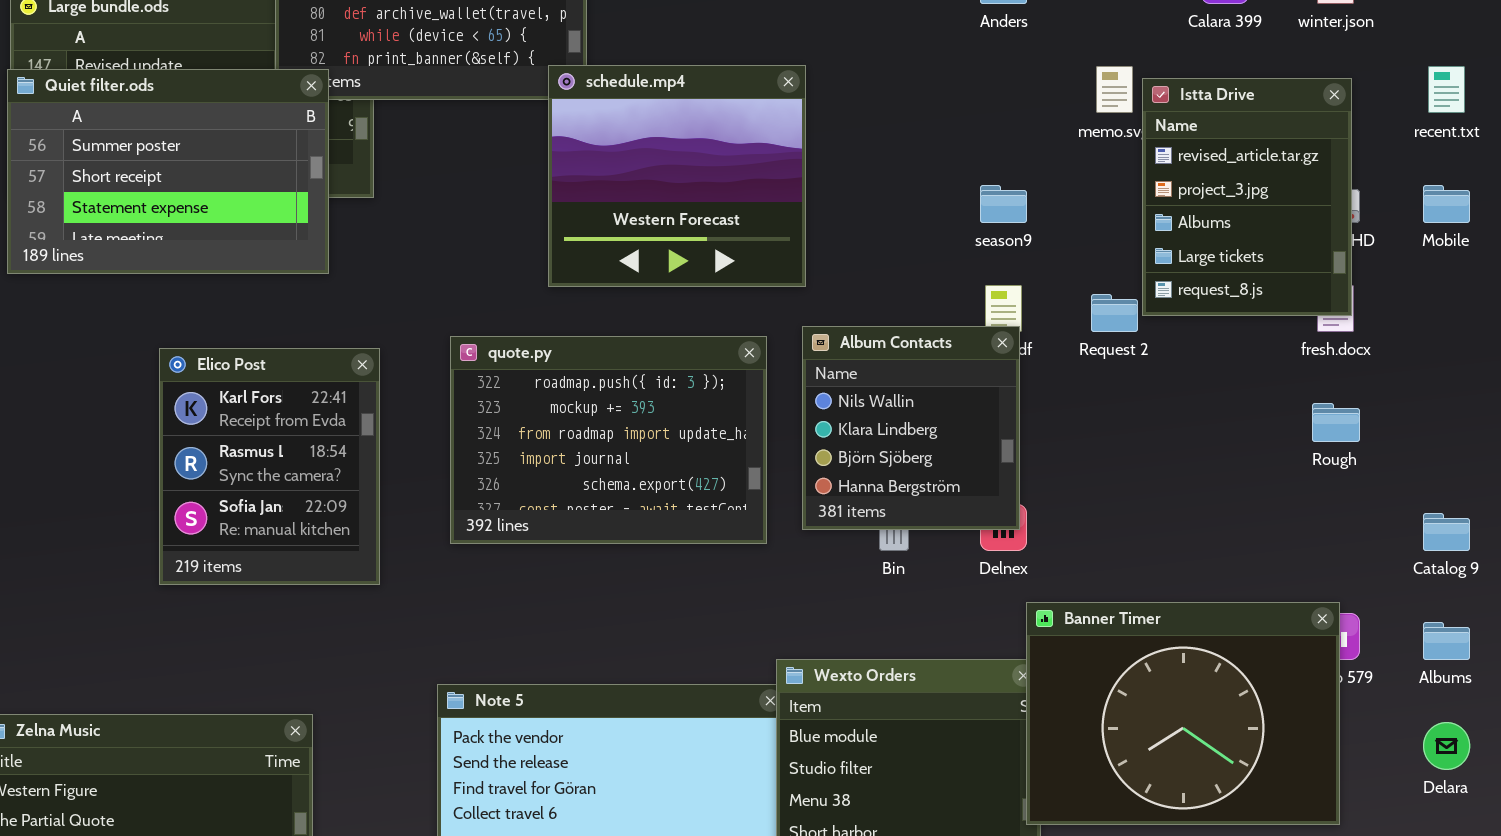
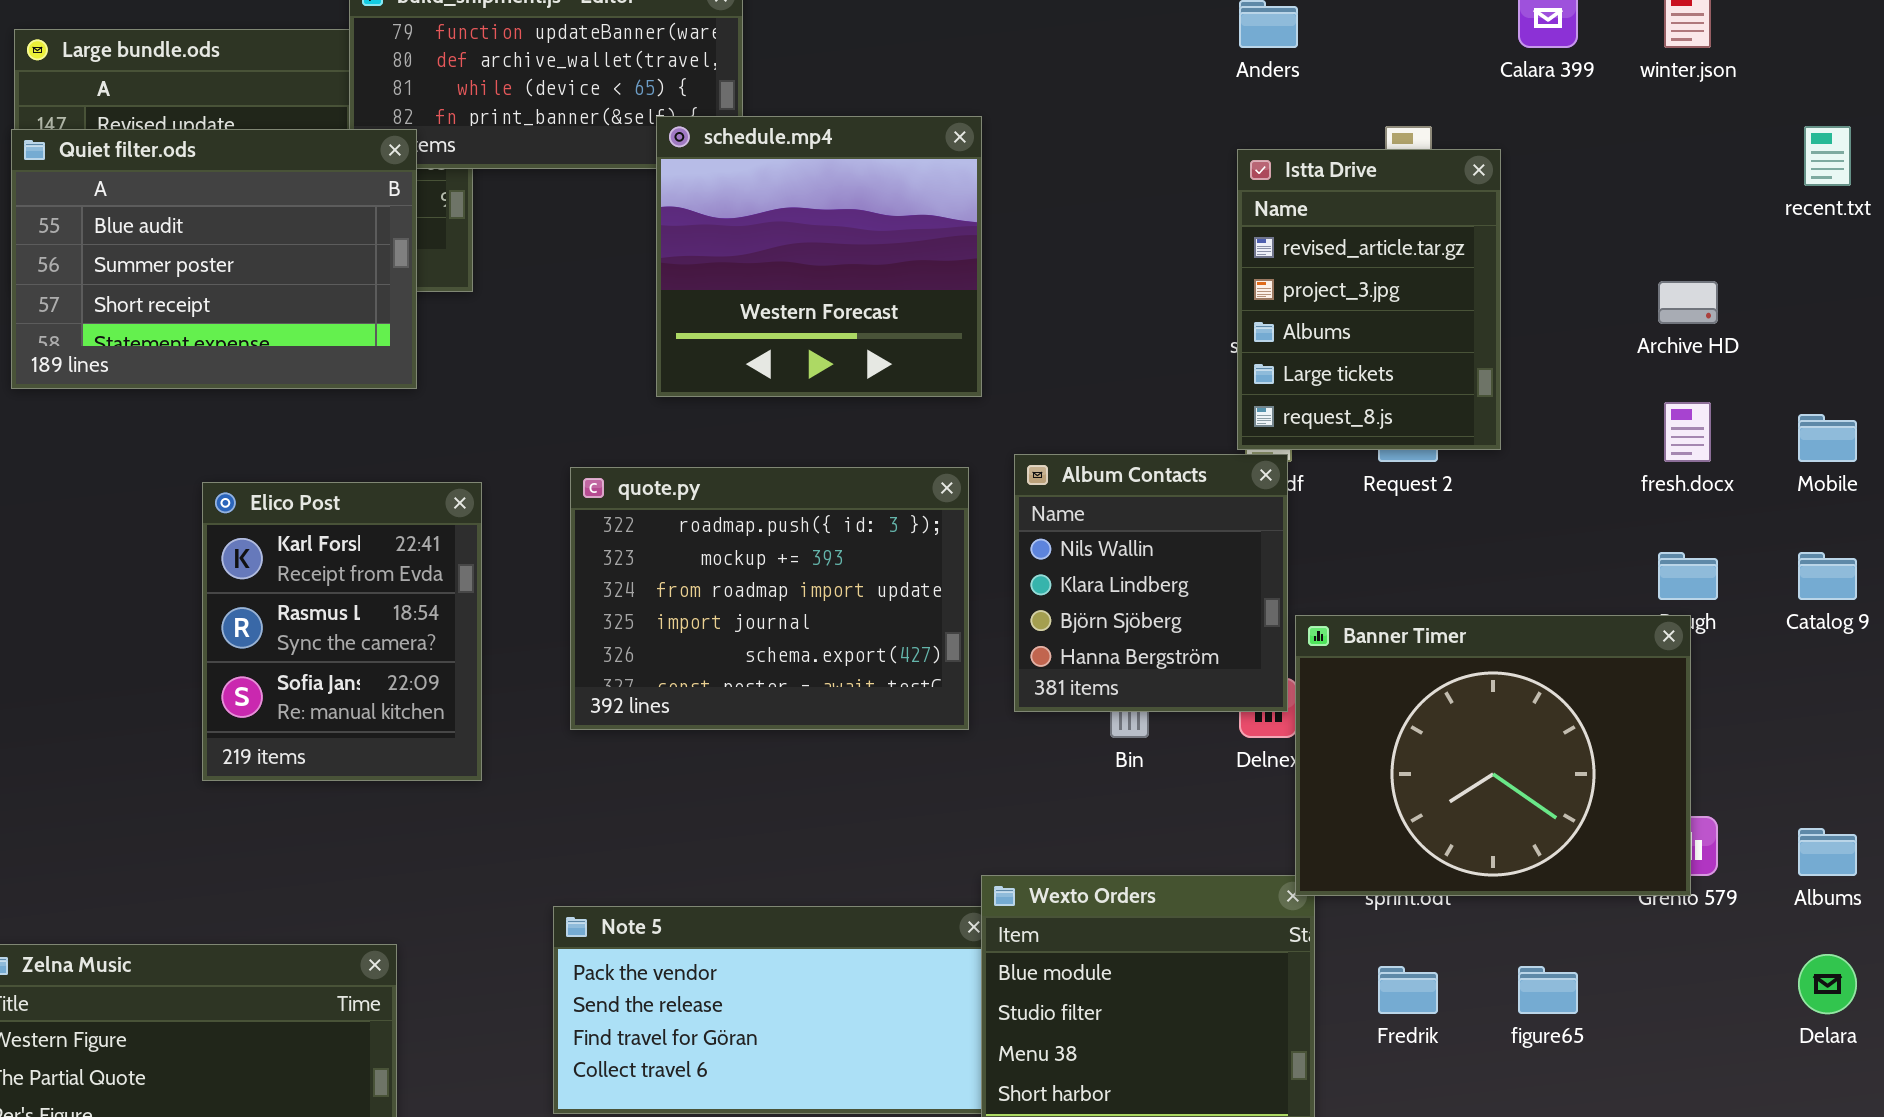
schedule.mp4: [548,65,806,287] -> [656,116,982,397], moved
Quiet filter.ods: [7,69,329,274] -> [11,129,417,389], scrolled up 1 row
Istta Drive: [1142,78,1352,316] -> [1237,149,1501,450], moved
Mobile: [1423,185,1470,223] -> [1798,414,1857,462], moved
Catalog 9: [1423,513,1470,551] -> [1798,552,1857,600], moved
Banner Timer: [1026,602,1340,825] -> [1295,615,1691,896], moved

